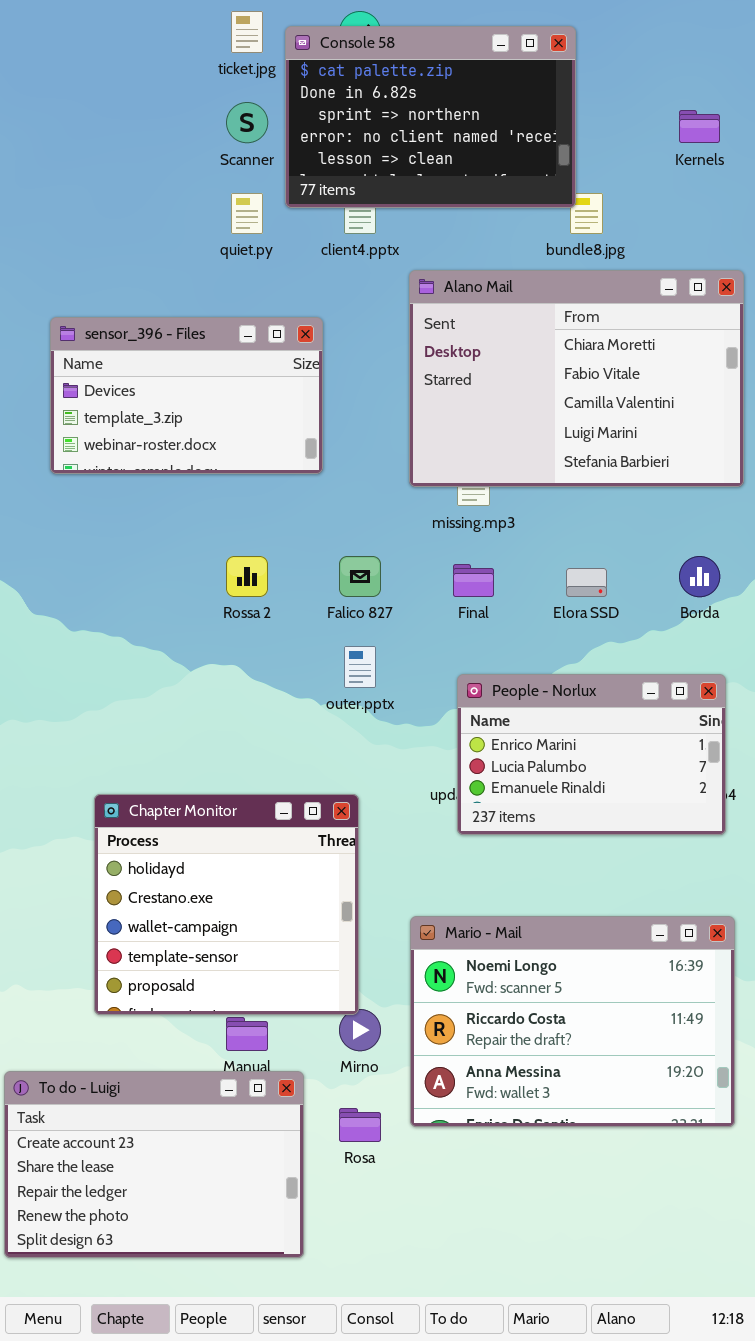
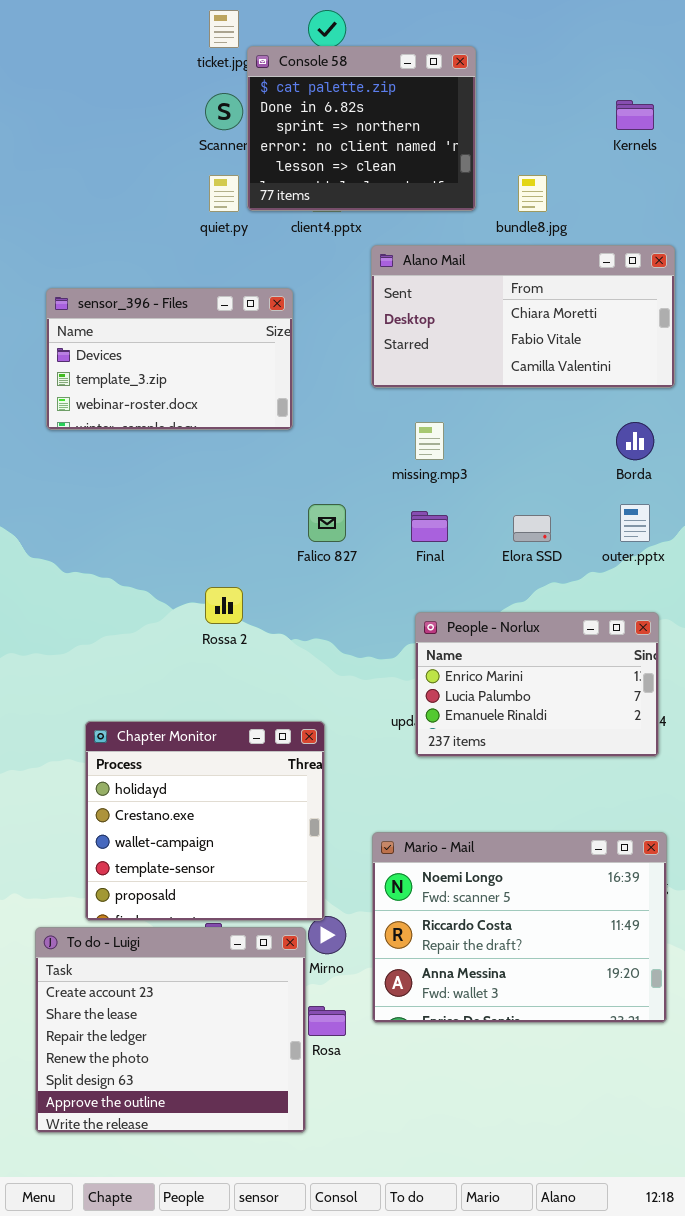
Console 58: [285,26,576,208] -> [247,46,476,211], moved, resized
Alano Mail: [409,270,744,487] -> [371,245,675,388], resized
Rossa 2: [226,556,268,597] -> [205,587,243,624], moved
Borda: [679,556,720,597] -> [616,422,654,460], moved
outer.pptx: [344,646,376,688] -> [620,504,650,542], moved
To do - Luigi: [4,1071,304,1258] -> [35,927,306,1133], moved, resized

